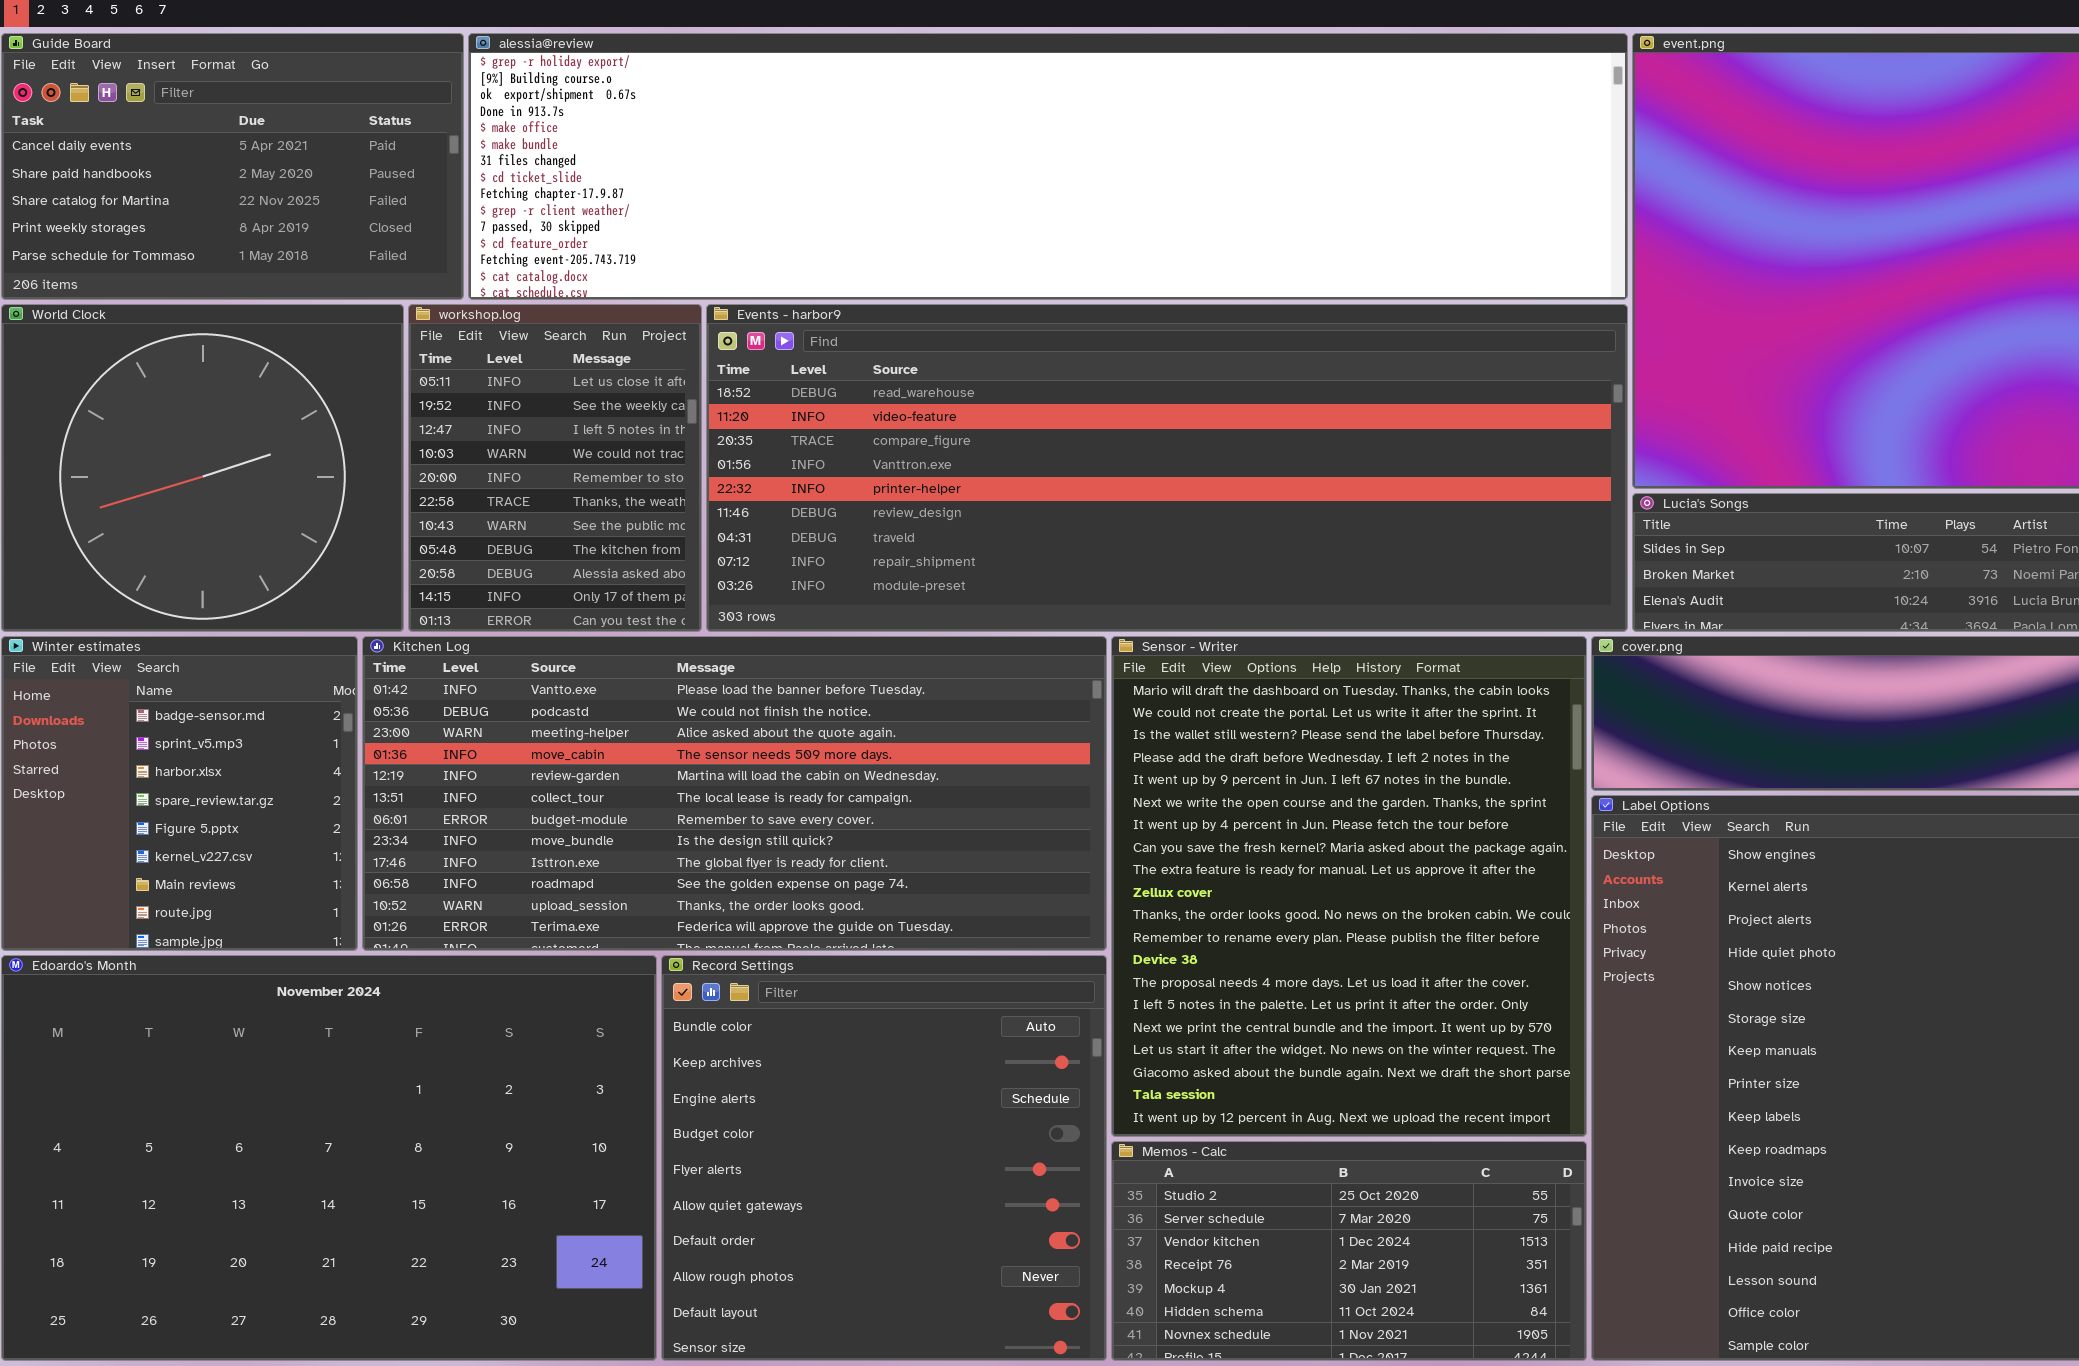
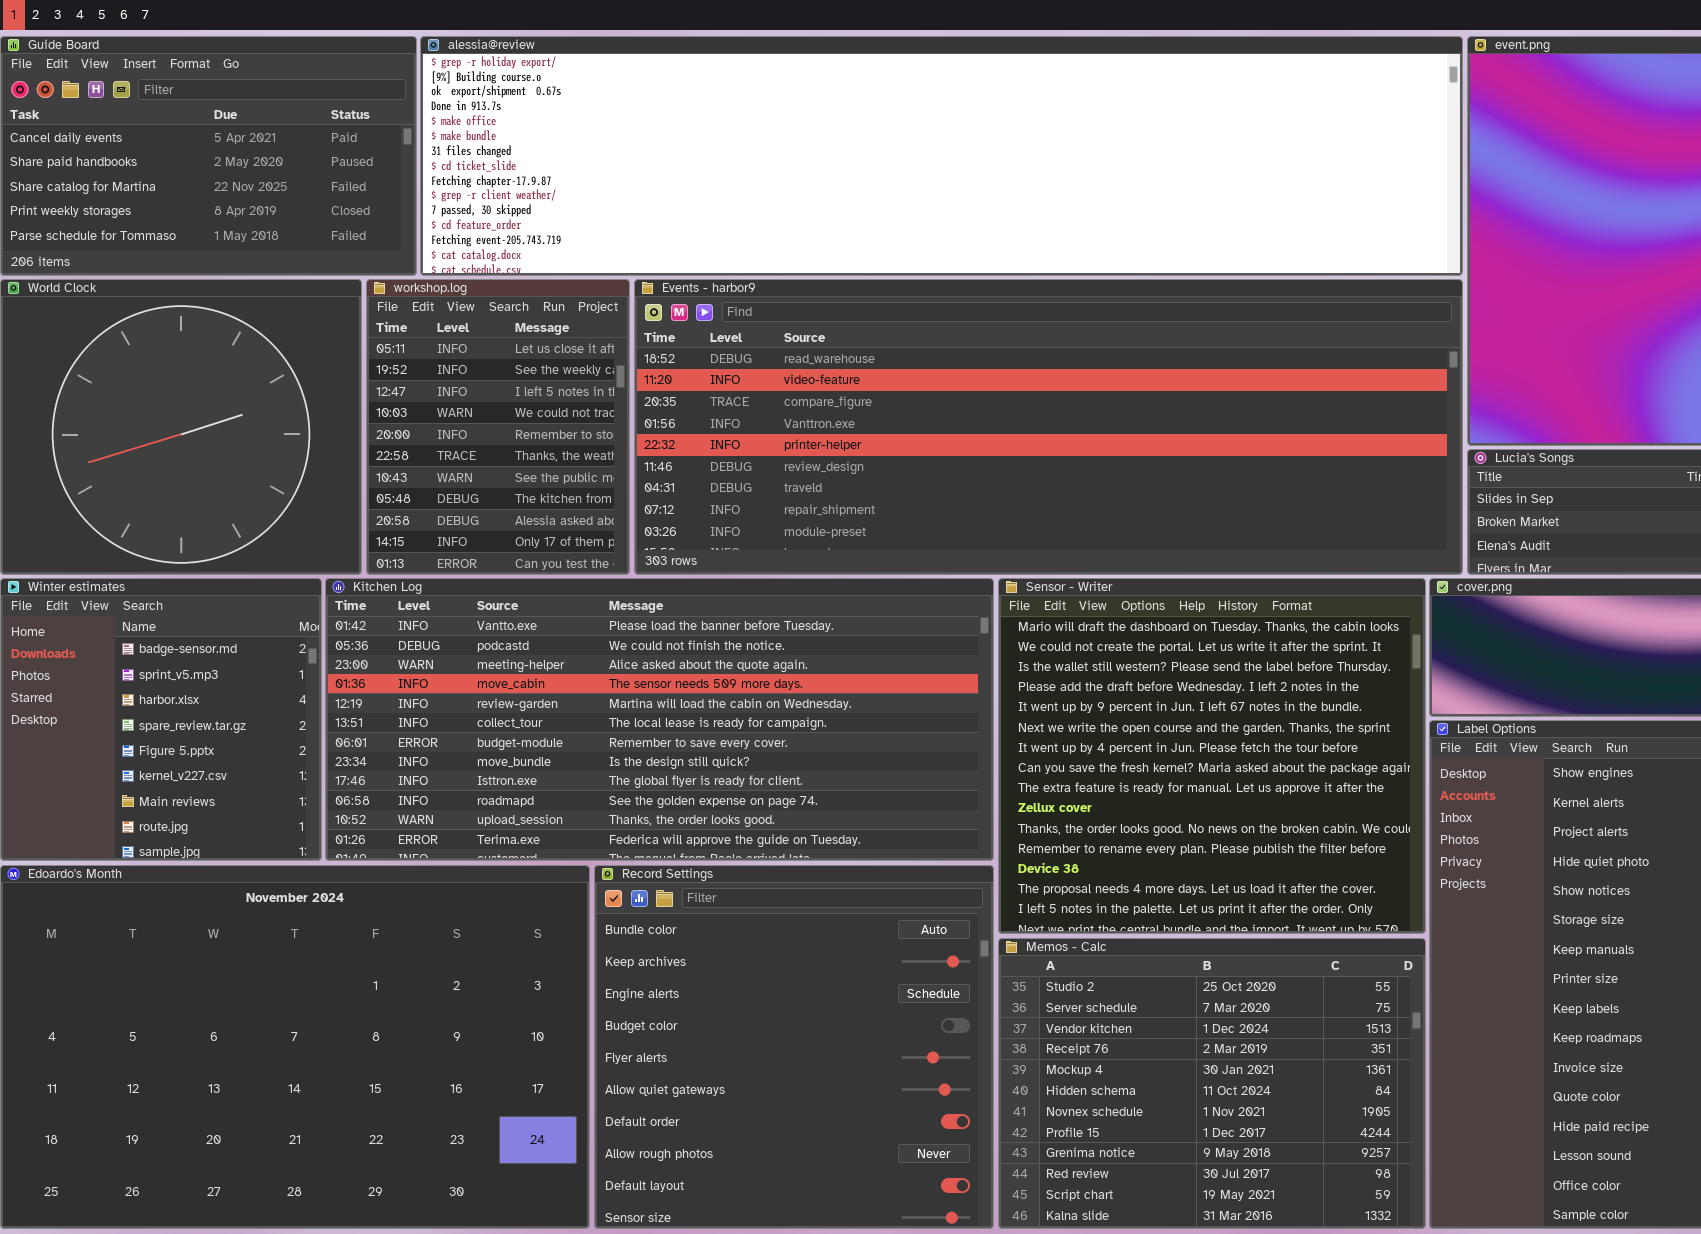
Sensor - Writer: [1111,636,1587,1137] -> [998,578,1426,934], resized
Memos - Calc: [1111,1141,1587,1361] -> [998,938,1426,1229], resized

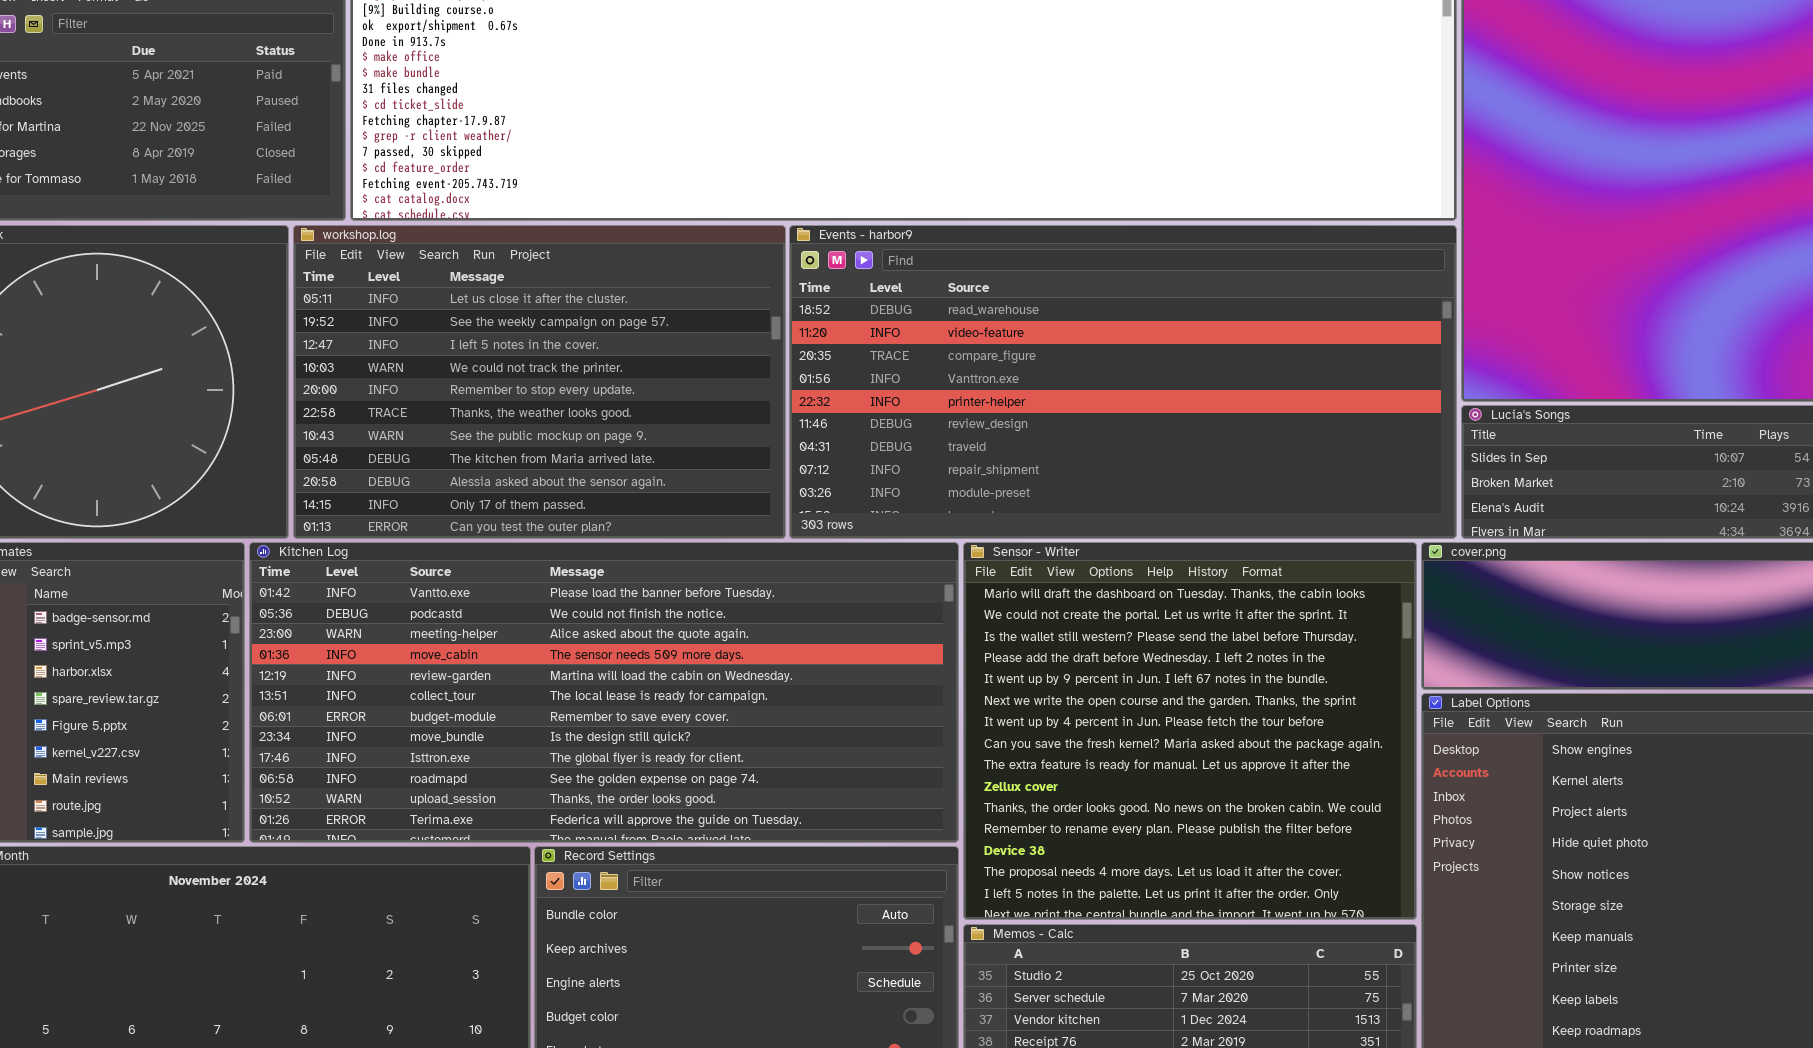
workshop.log: [366,279,630,575] -> [293,225,786,539], resized
Events - harbor9: [634,279,1463,575] -> [789,225,1457,539], resized

